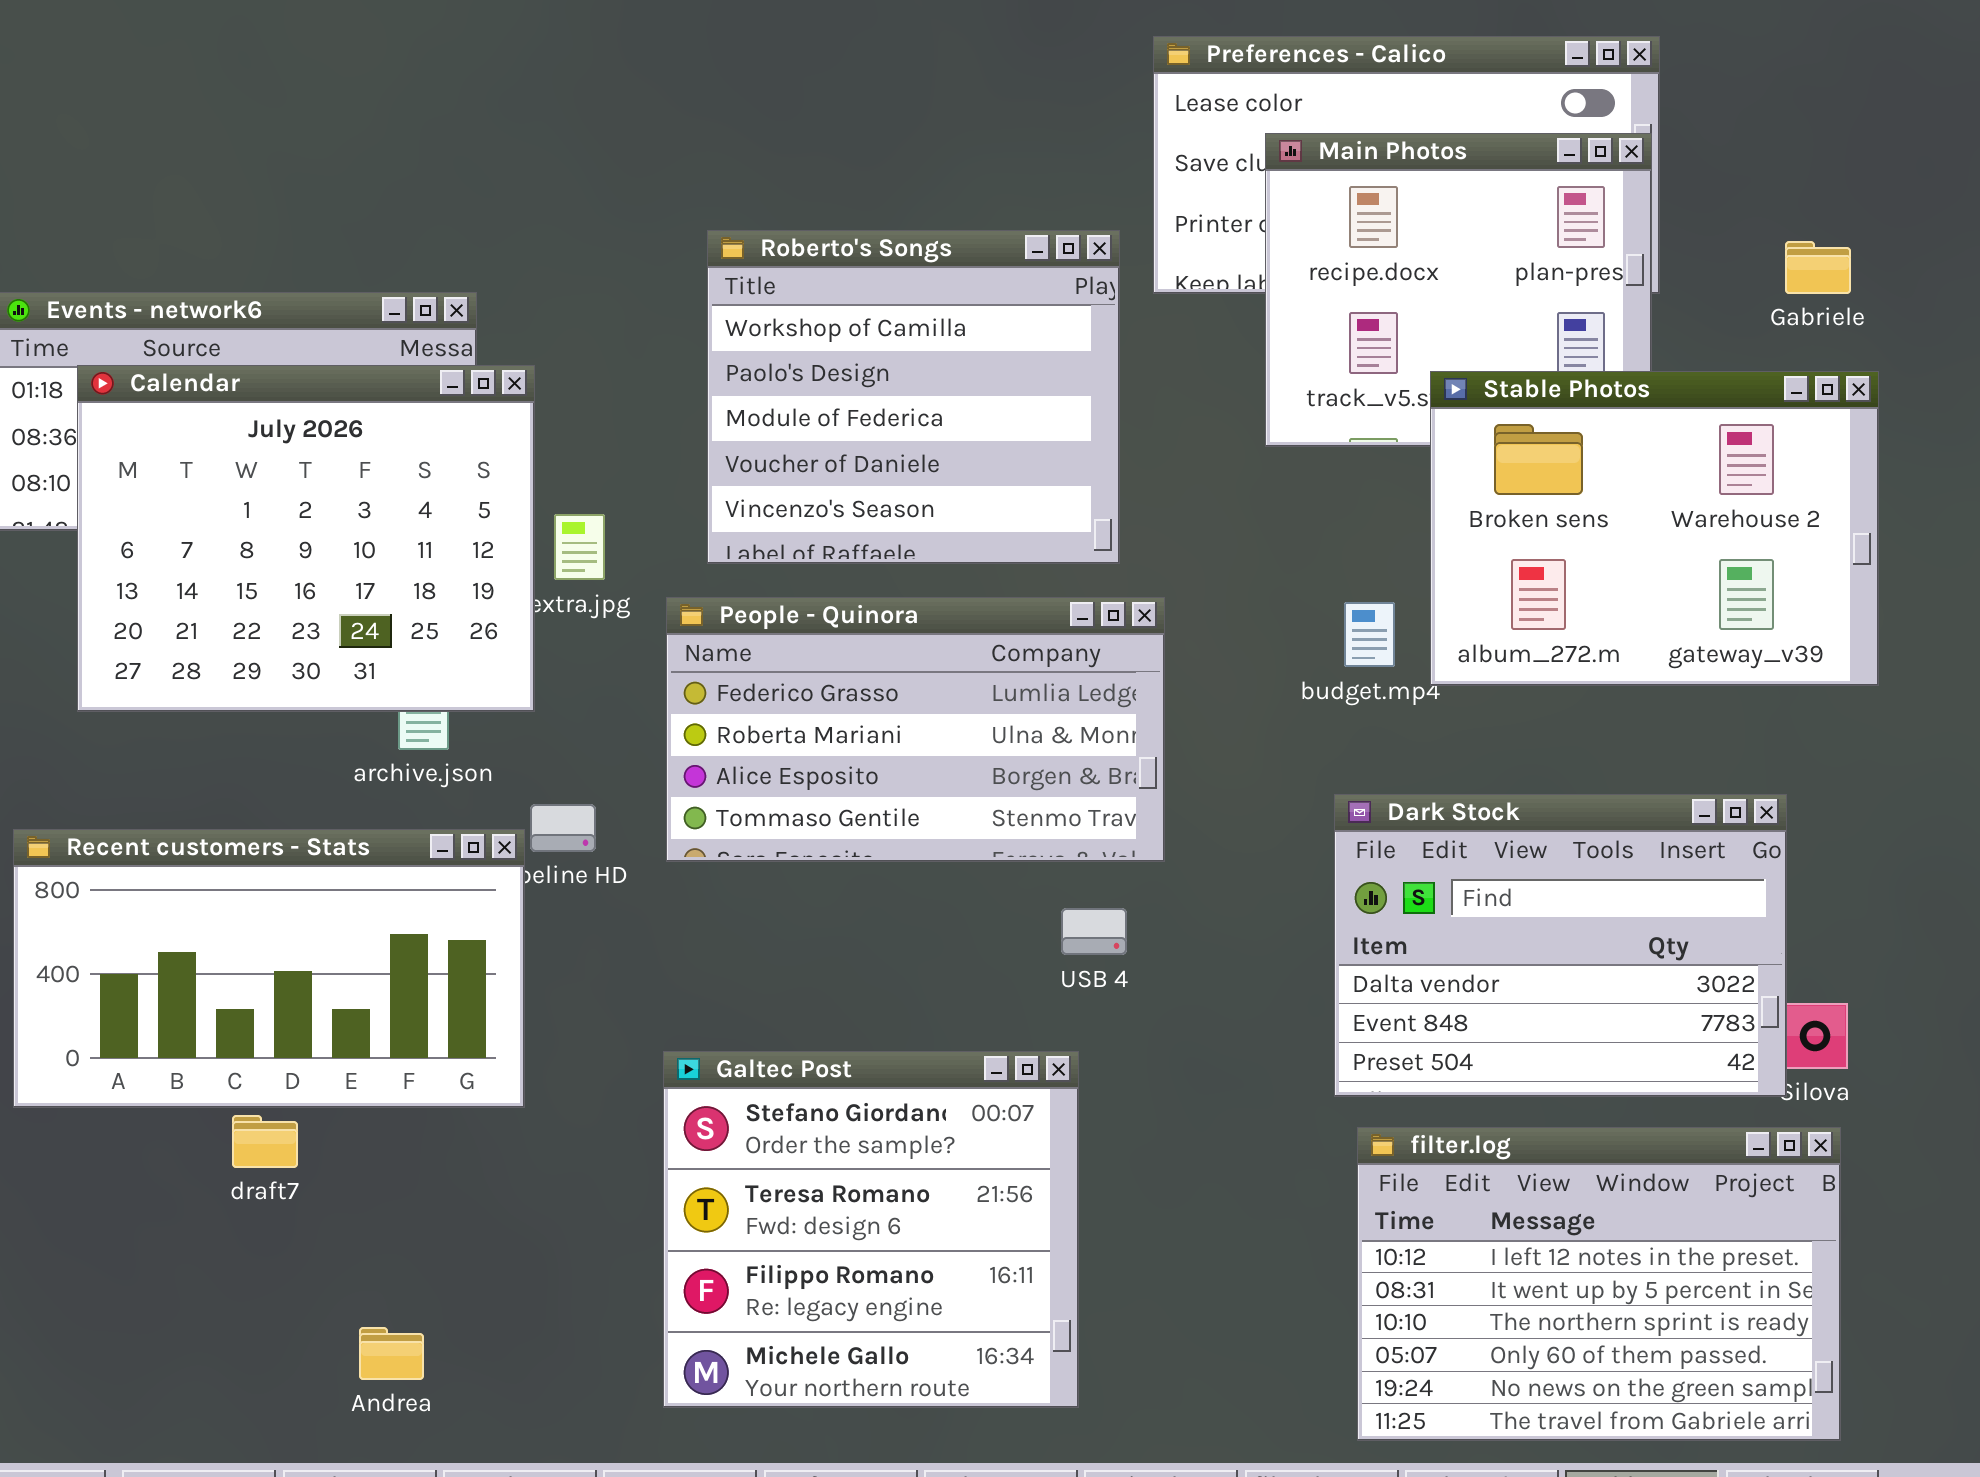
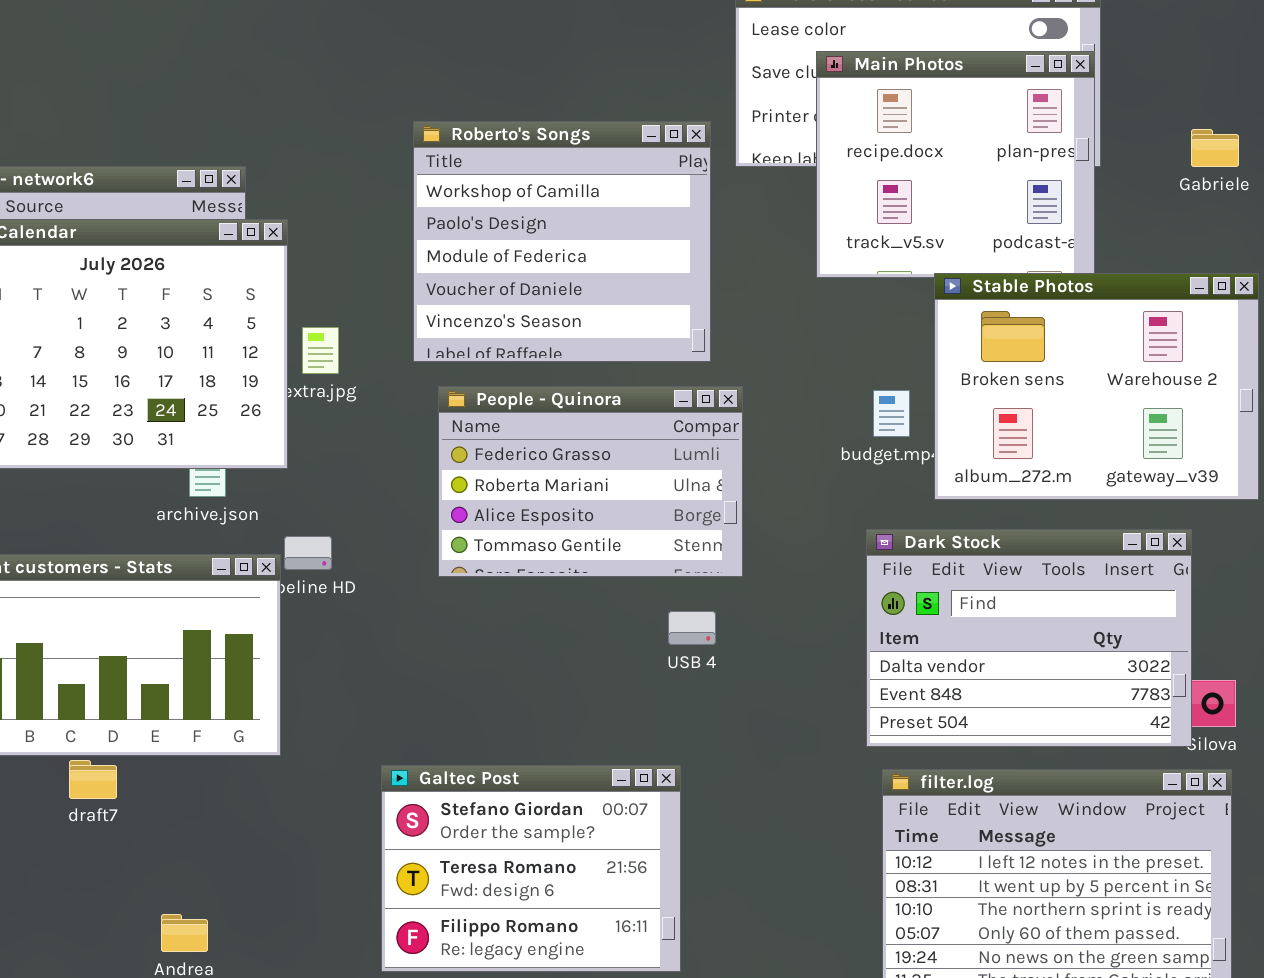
Stable Photos: [1430,371,1879,686] -> [934,273,1259,500], moved
People - Quinora: [666,597,1165,862] -> [438,386,743,577], resized
Galtec Post: [663,1051,1079,1408] -> [381,765,681,972], resized

